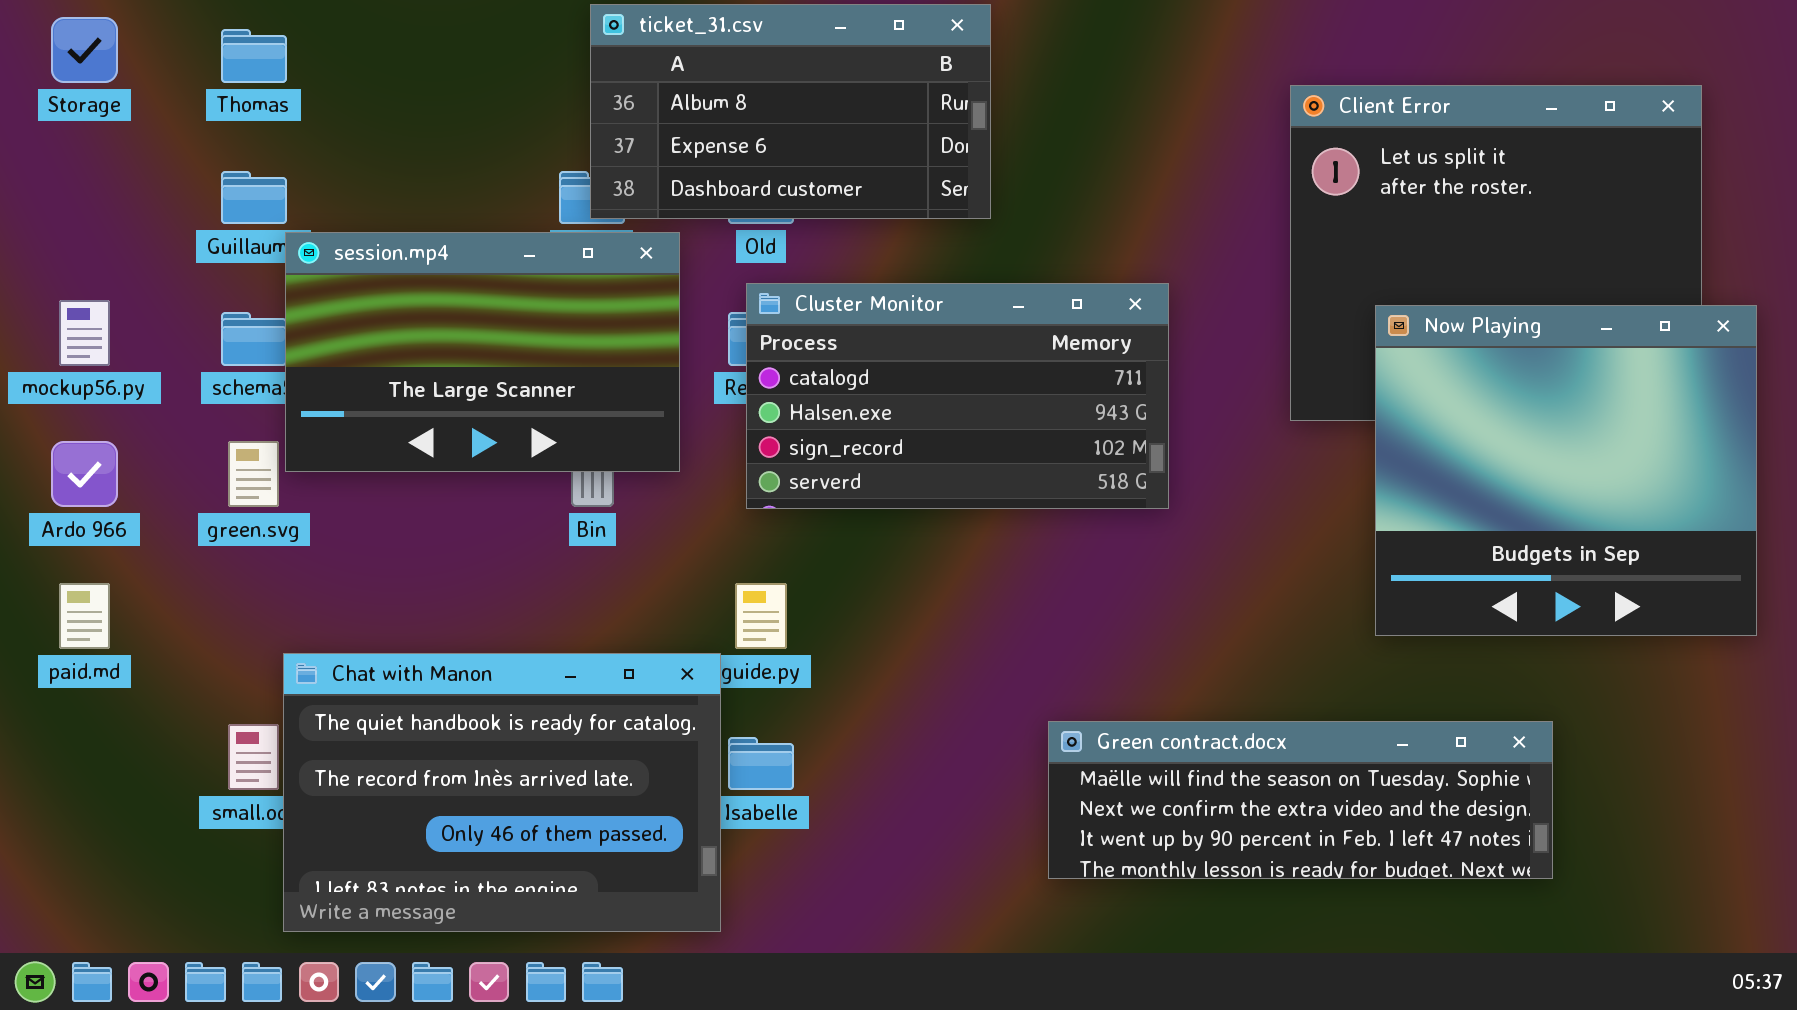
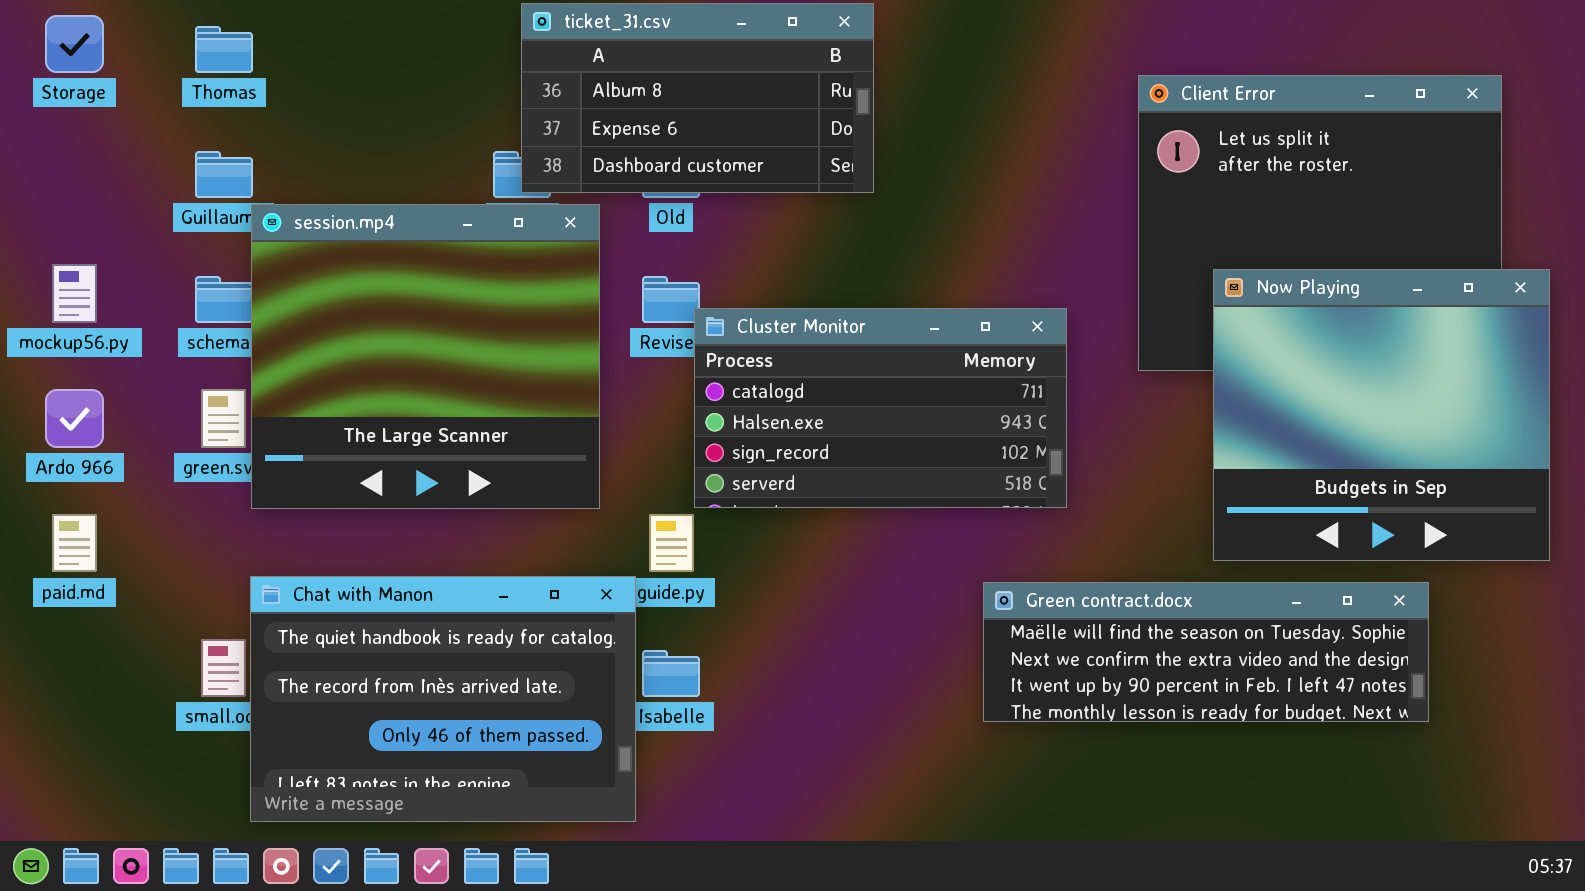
session.mp4: [285,232,680,472] -> [251,204,600,509], resized
Cluster Monitor: [746,283,1169,509] -> [694,308,1067,508], moved
Green contract.docx: [1048,721,1553,879] -> [983,582,1429,722], moved

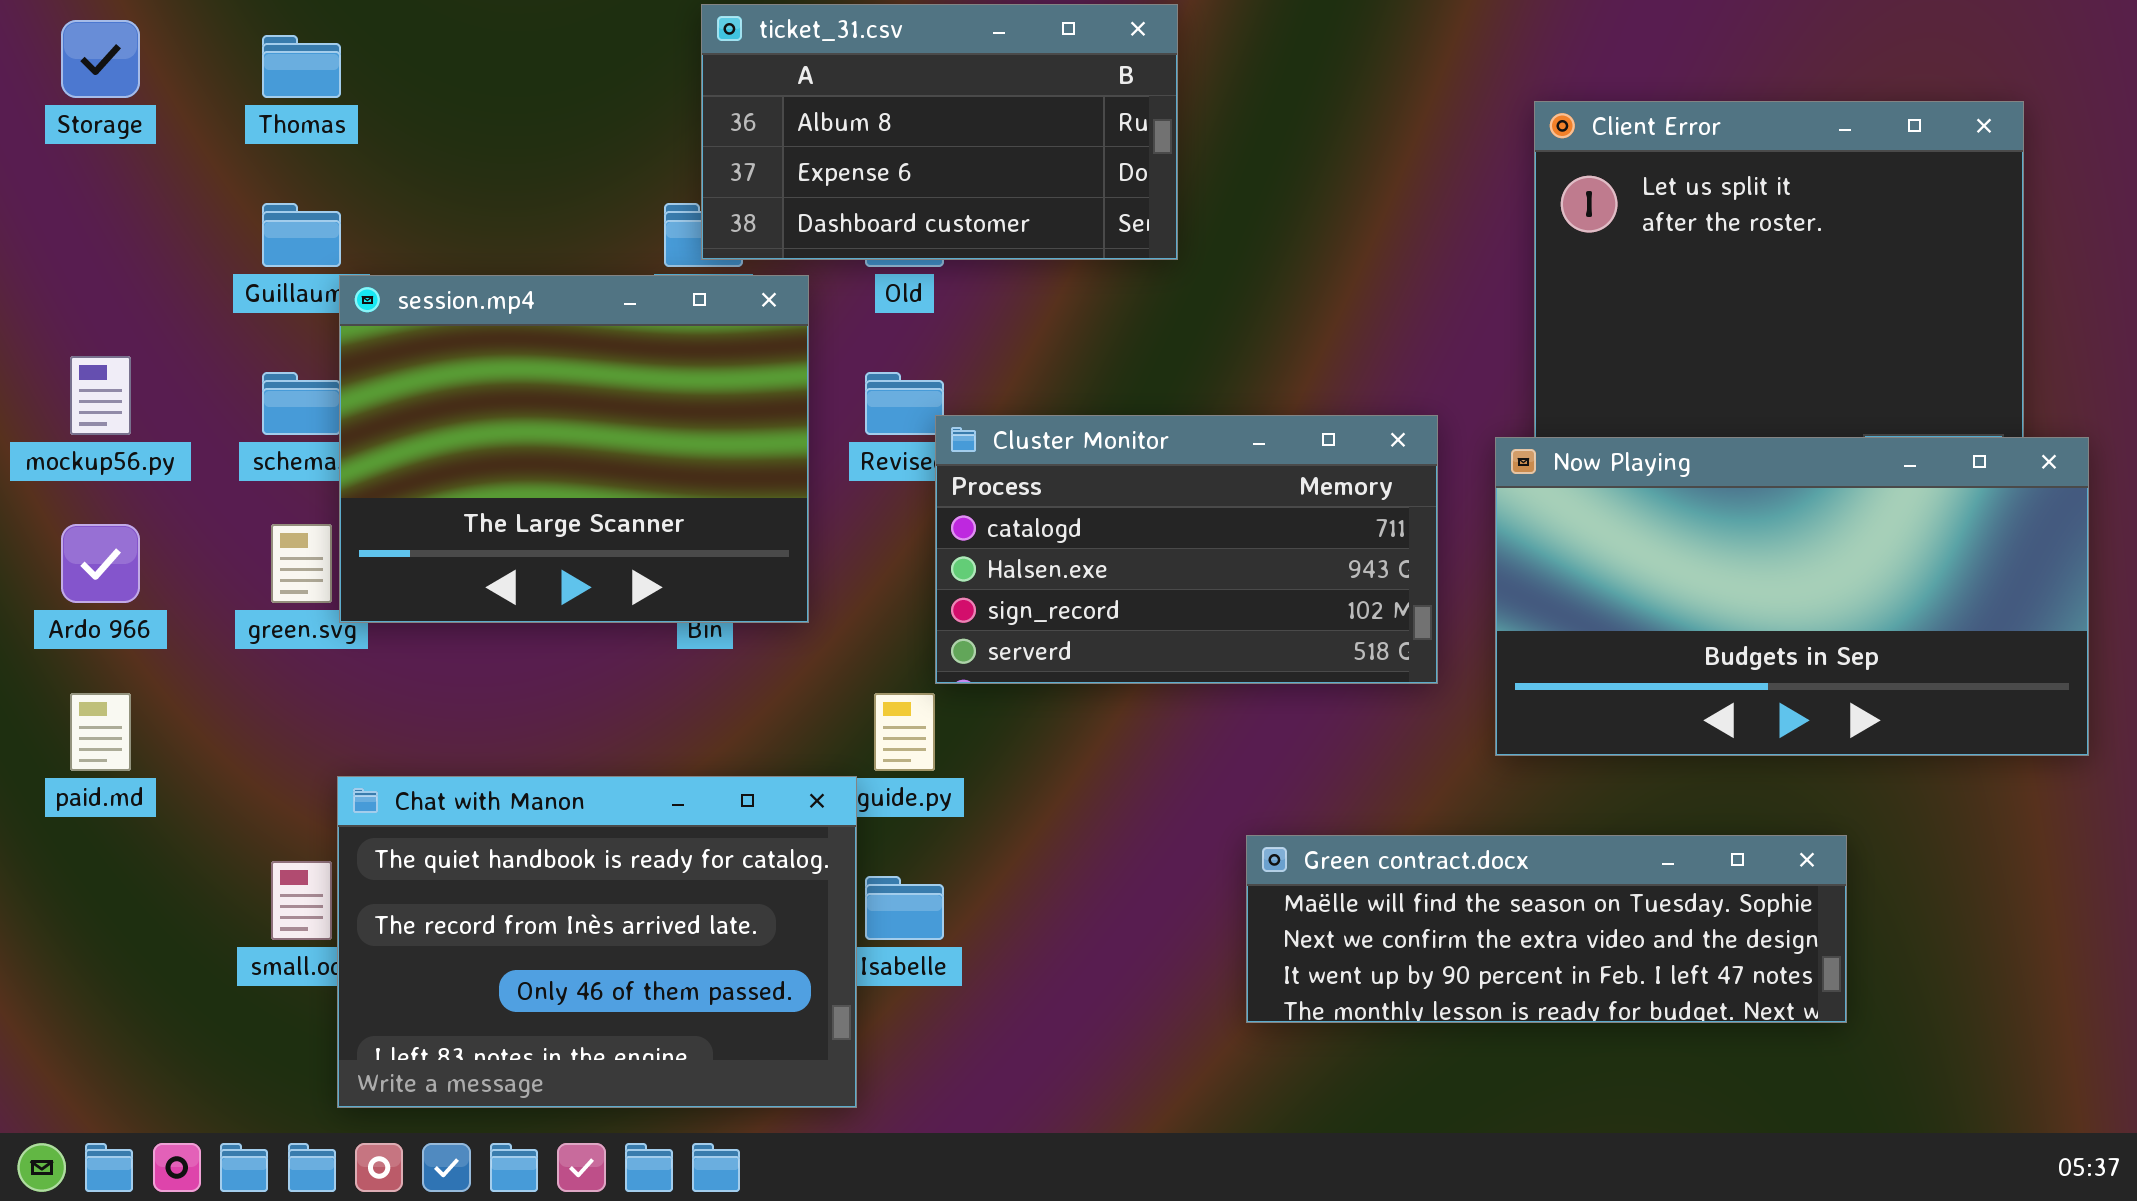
session.mp4: [251,204,600,509] -> [339,275,809,623], resized
Now Playing: [1213,269,1550,561] -> [1495,437,2089,756], resized
Green contract.docx: [983,582,1429,722] -> [1246,835,1847,1023], moved

